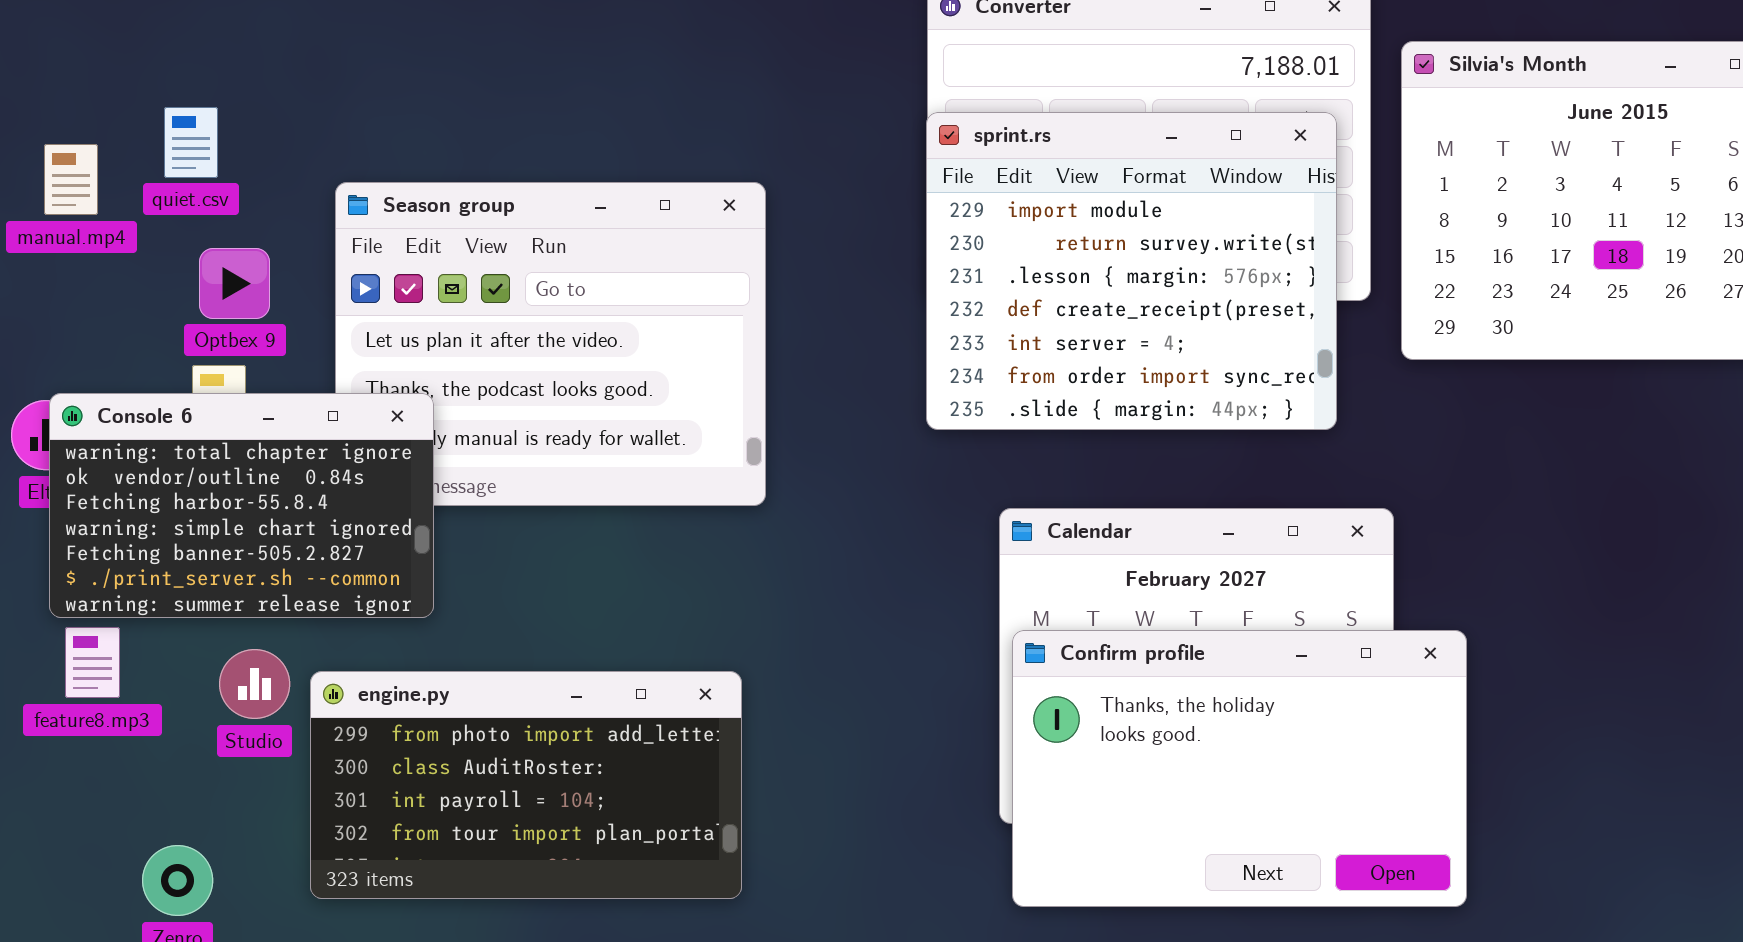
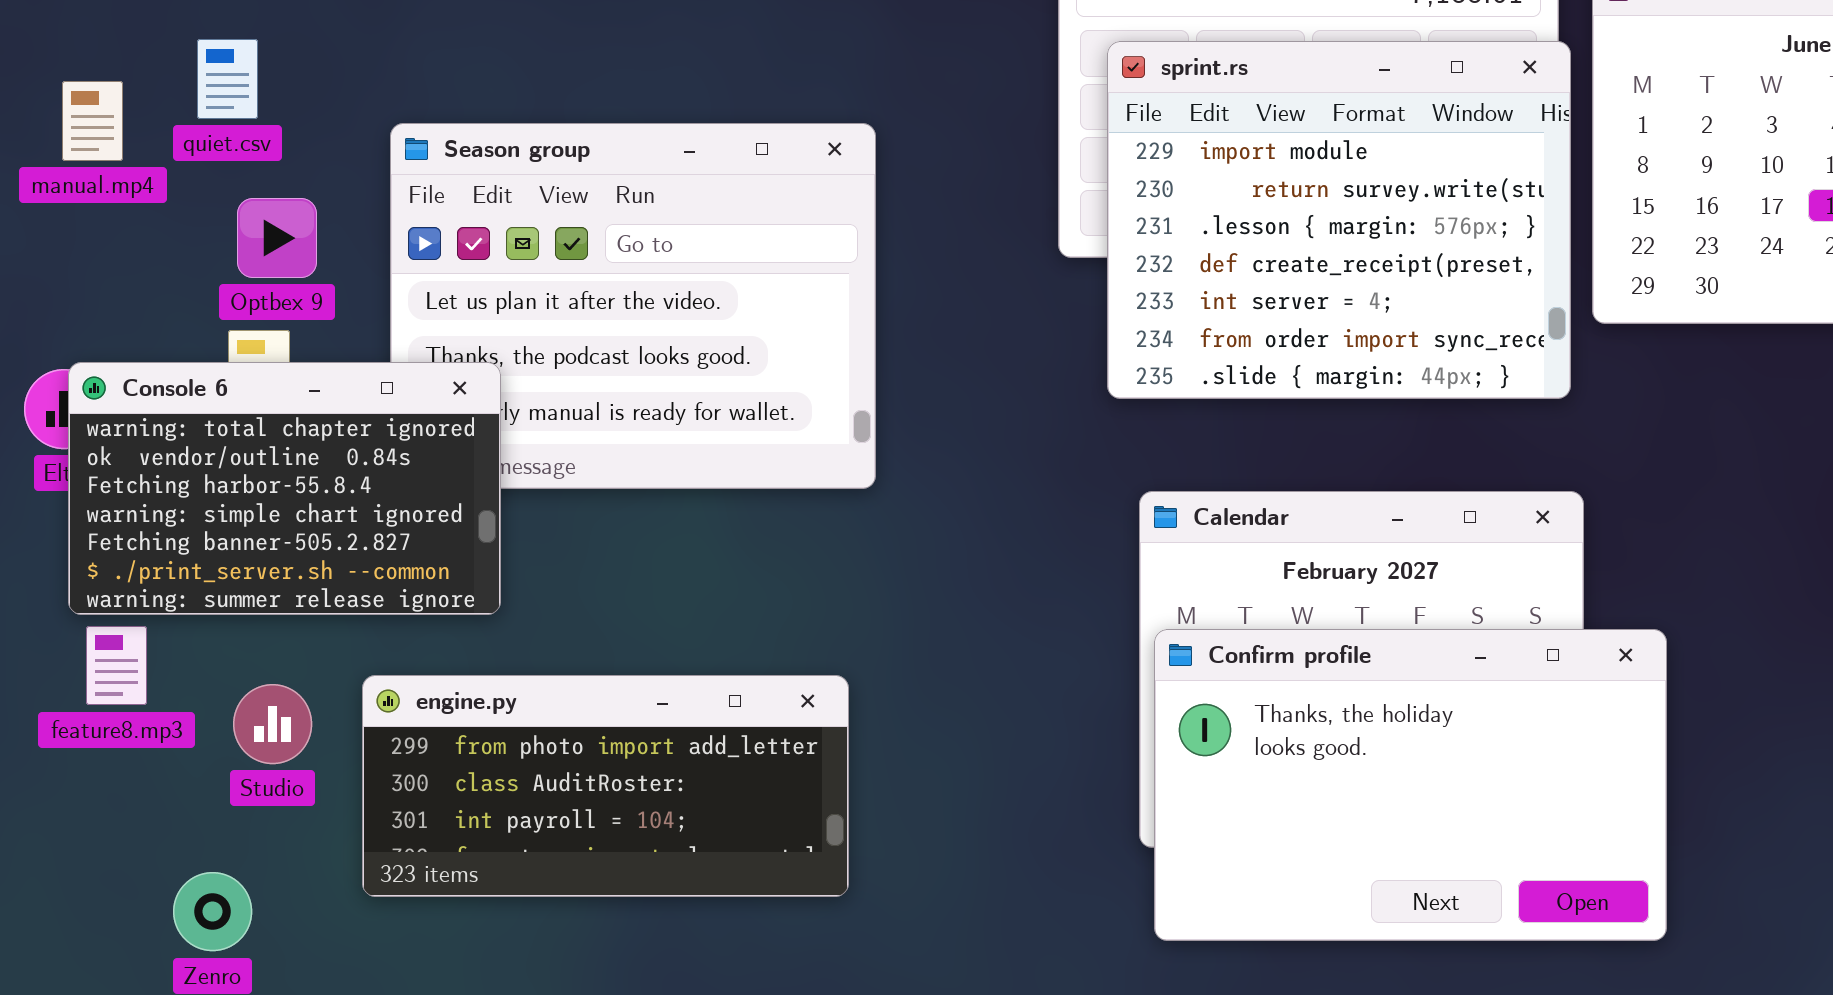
sprint.rs: [926,112,1337,430] -> [1107,41,1571,399], moved
Studio: [219,649,290,719] -> [233,684,312,764], moved
engine.py: [310,671,742,899] -> [362,675,849,897], resized

